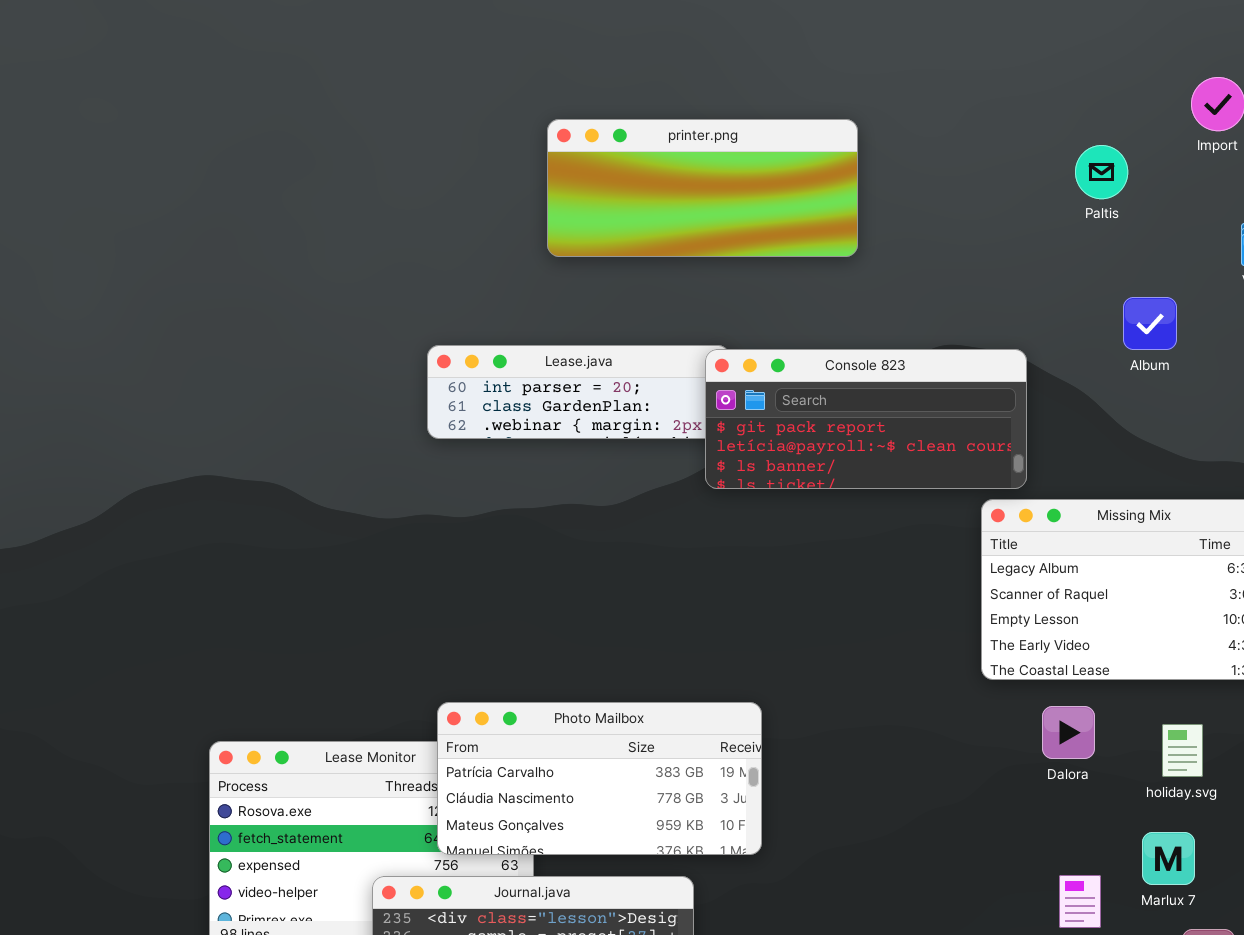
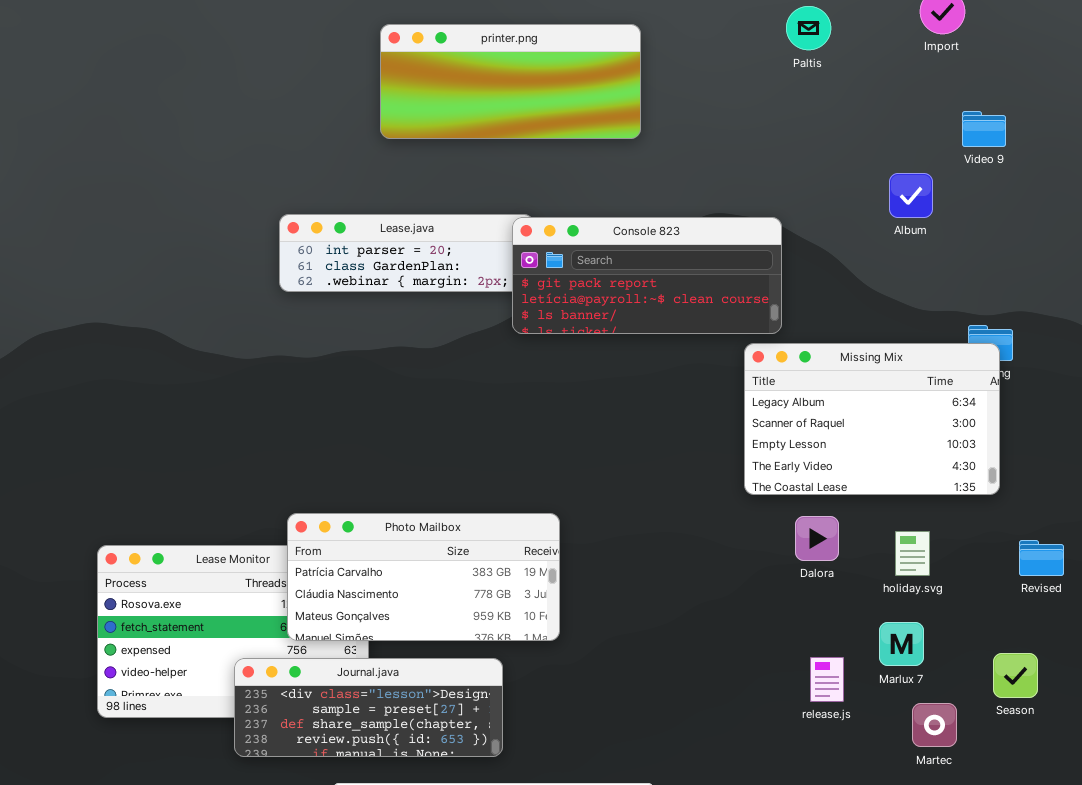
Paltis: [1075,145,1128,199] -> [786,6,831,50], moved
Album: [1123,297,1177,350] -> [889,173,933,218], moved

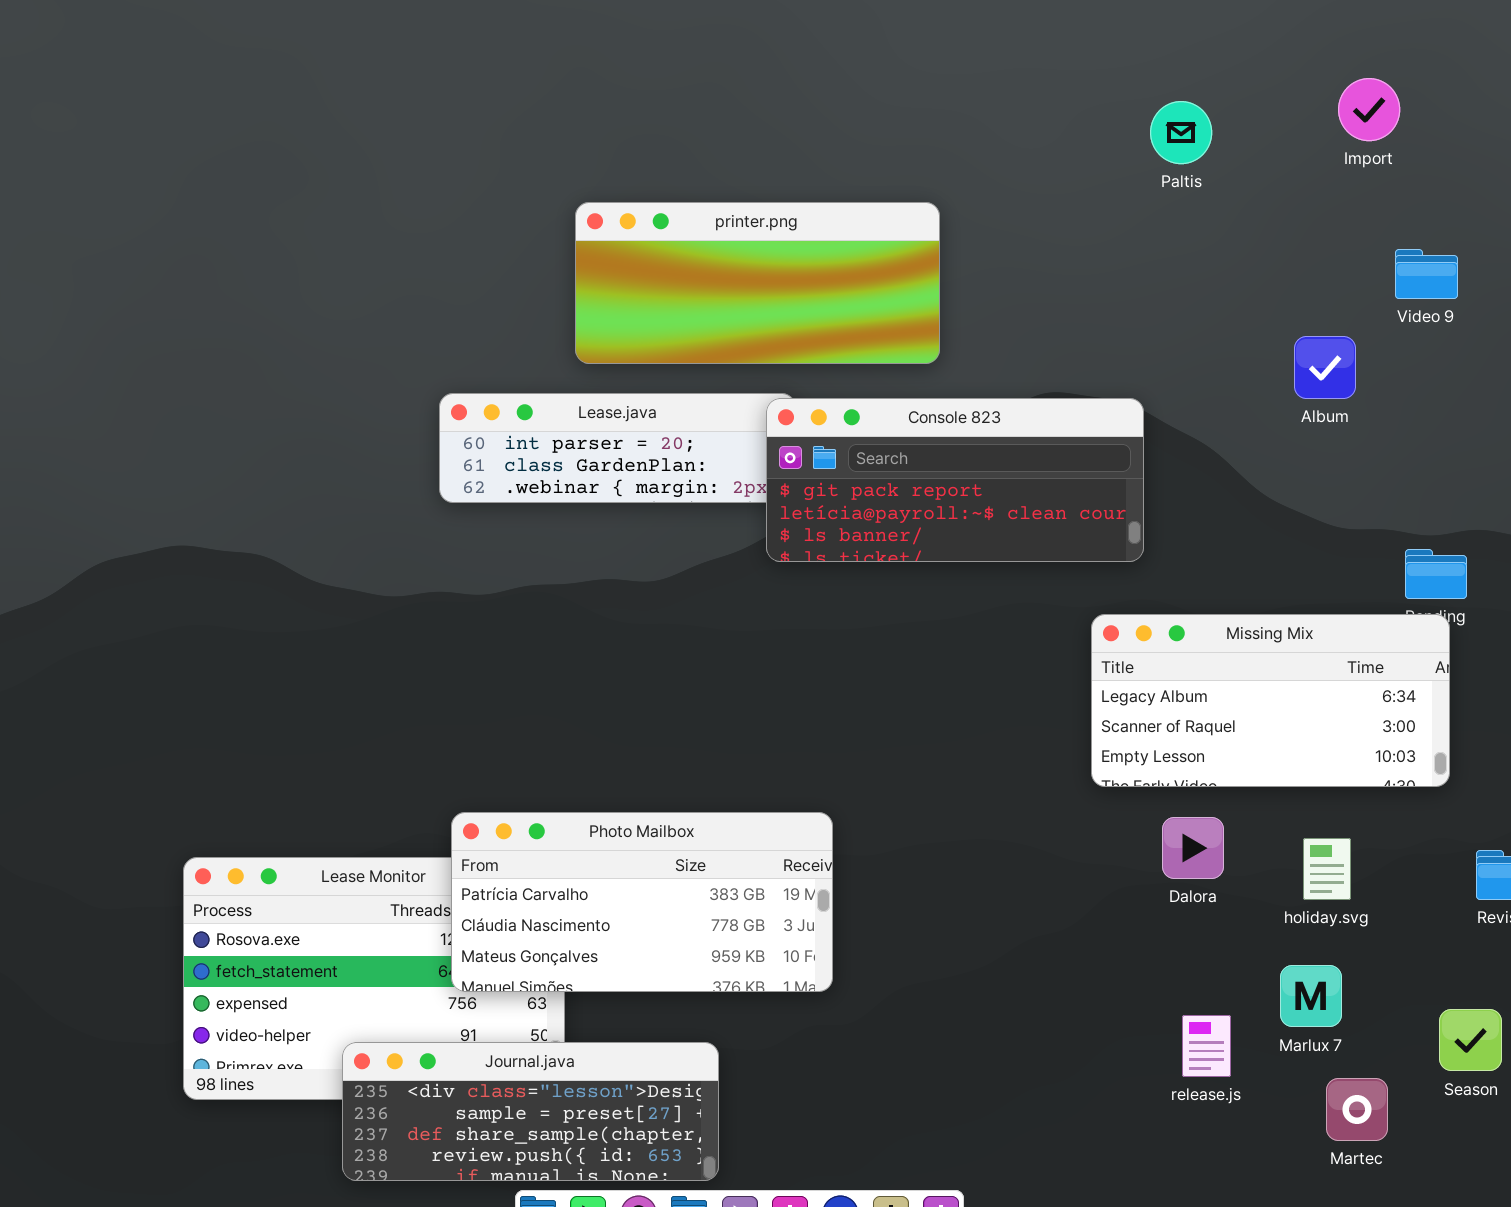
printer.png: [380,24,641,139] -> [575,202,940,364], moved
Missing Mix: [744,343,1000,495] -> [1091,614,1450,787], resized
Journal.java: [234,658,503,757] -> [342,1042,719,1181], moved

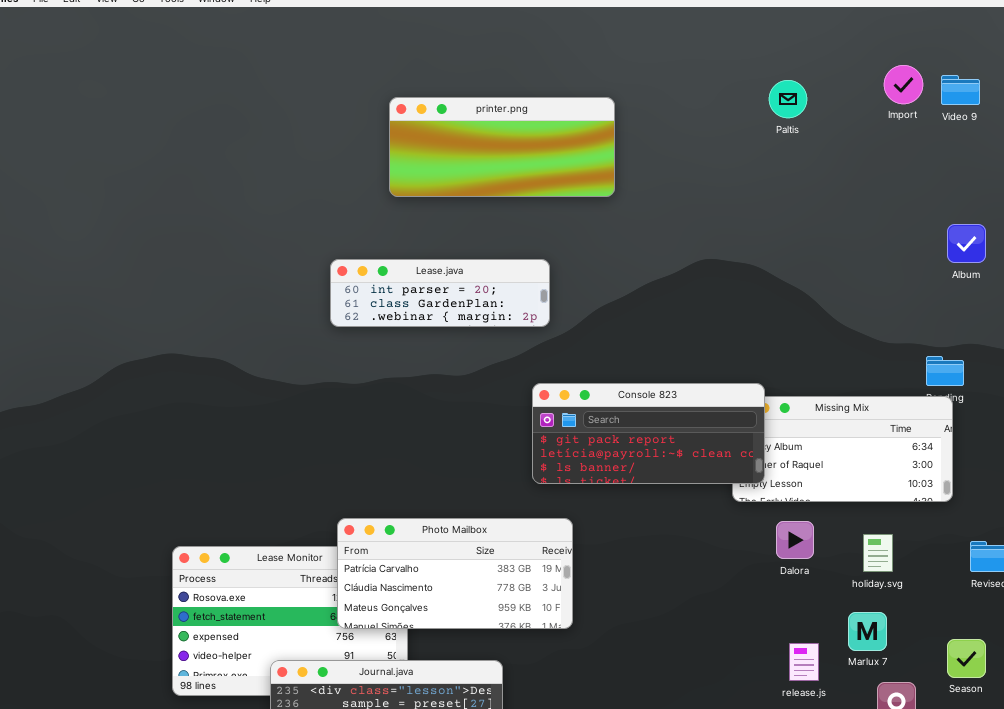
printer.png: [575,202,940,364] -> [389,97,615,197], moved
Video 9: [1395,249,1458,299] -> [941,75,980,105], moved
Album: [1294,336,1356,399] -> [947,224,986,263], moved
Console 823: [766,398,1144,562] -> [532,383,765,484], moved

